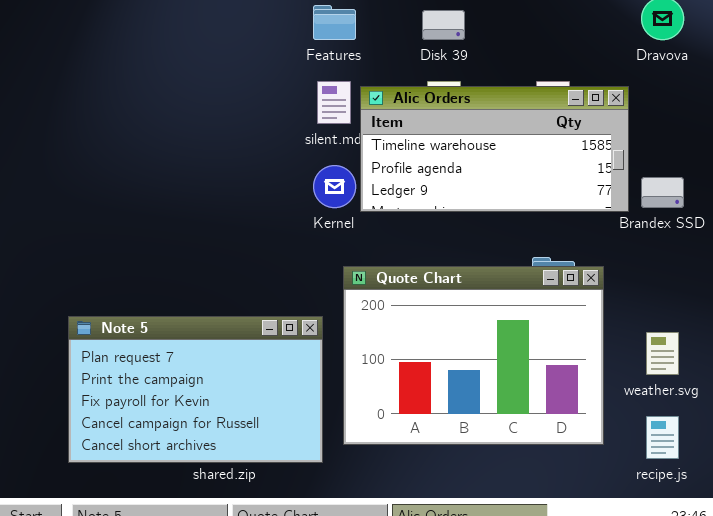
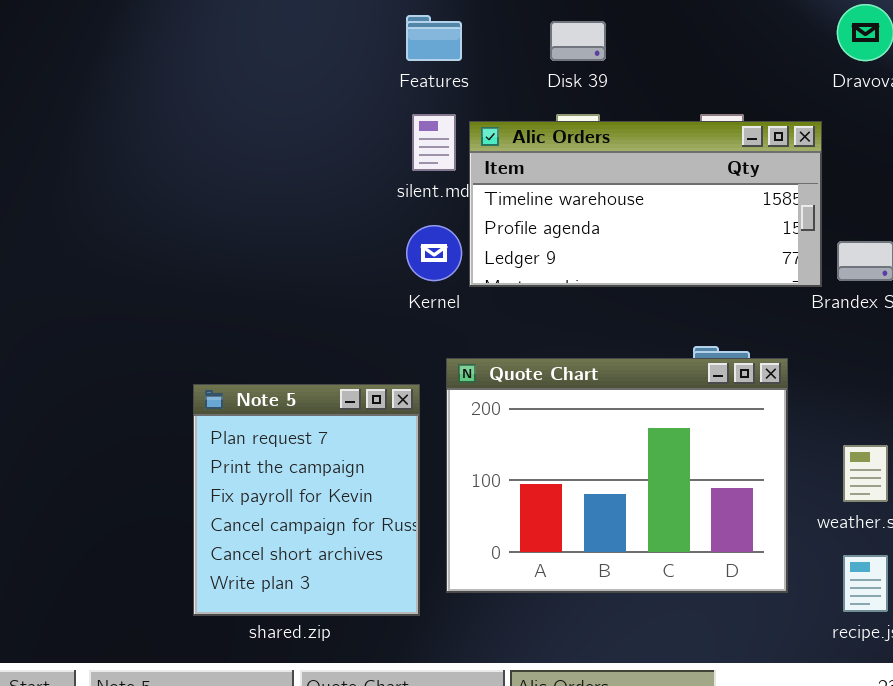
Note 5: [68,316,323,463] -> [193,384,420,616], resized

